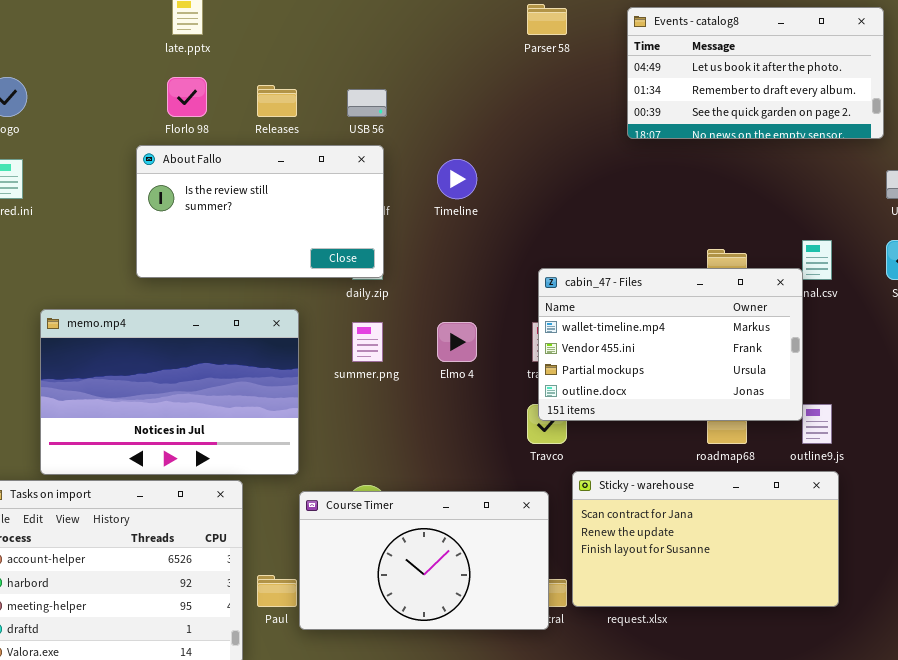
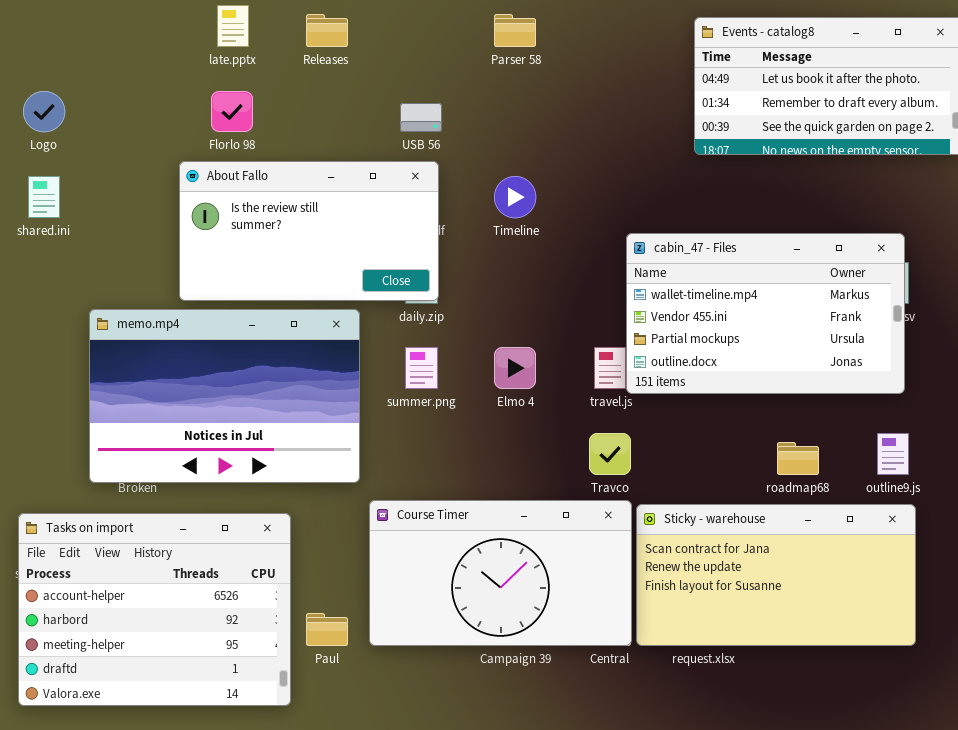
Parser 58: [527,4,567,35] -> [494,14,536,47], moved
Releases: [257,85,297,117] -> [306,14,348,47], moved
cabin_47 - Files: [538,268,803,421] -> [626,233,905,394], moved
memo.mp4: [40,309,299,475] -> [89,309,360,483], moved
Course Timer: [299,491,549,630] -> [369,500,632,646], moved

